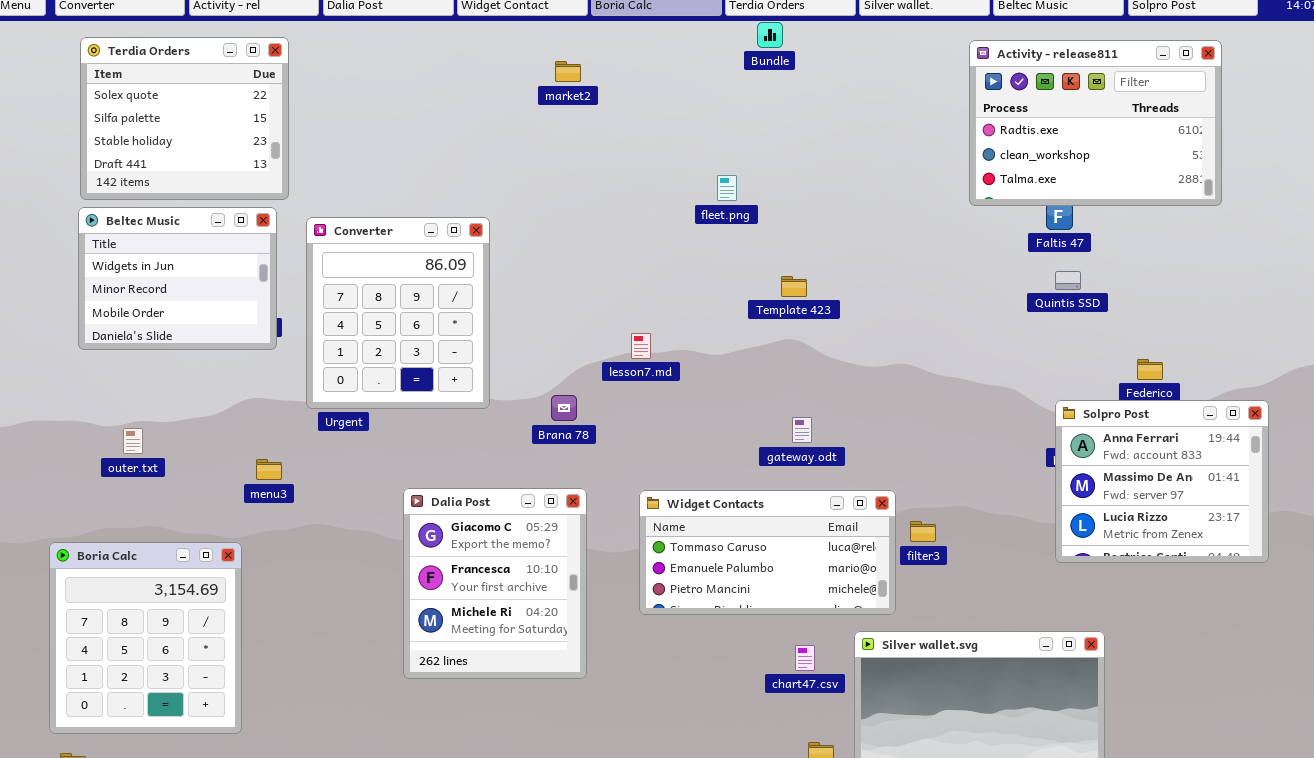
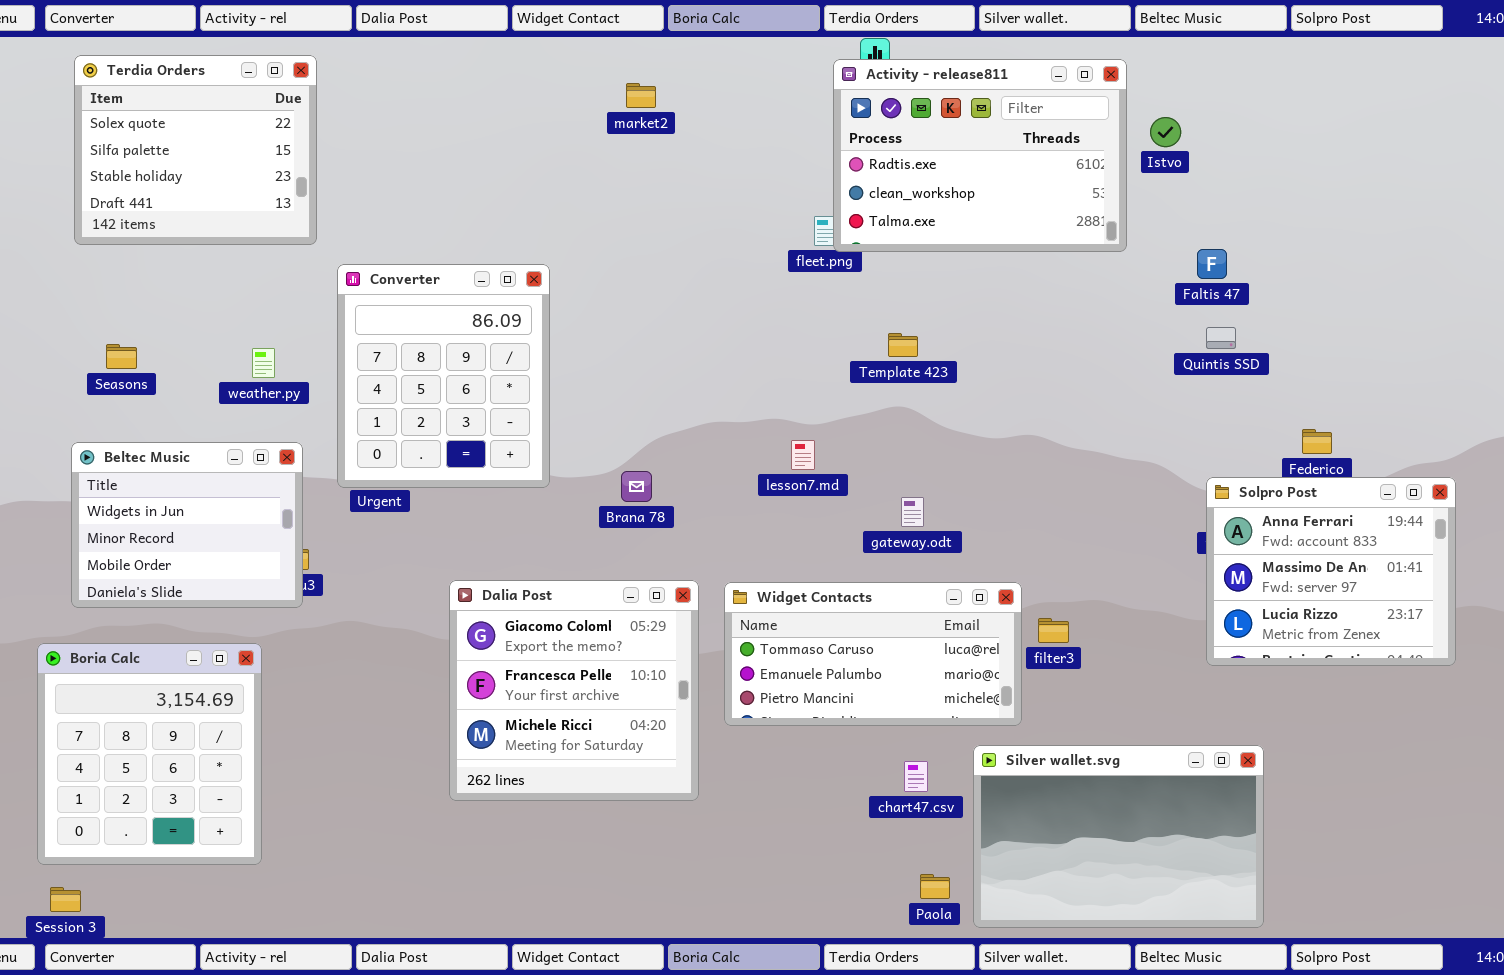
Activity - release811: [969,40,1222,206] -> [833,59,1127,252], moved
Beltec Music: [78,207,277,350] -> [71,442,303,608], moved
lesson7.md: [631,333,651,359] -> [791,440,815,470], moved
Dalia Post: [403,488,587,679] -> [449,580,699,801], resized

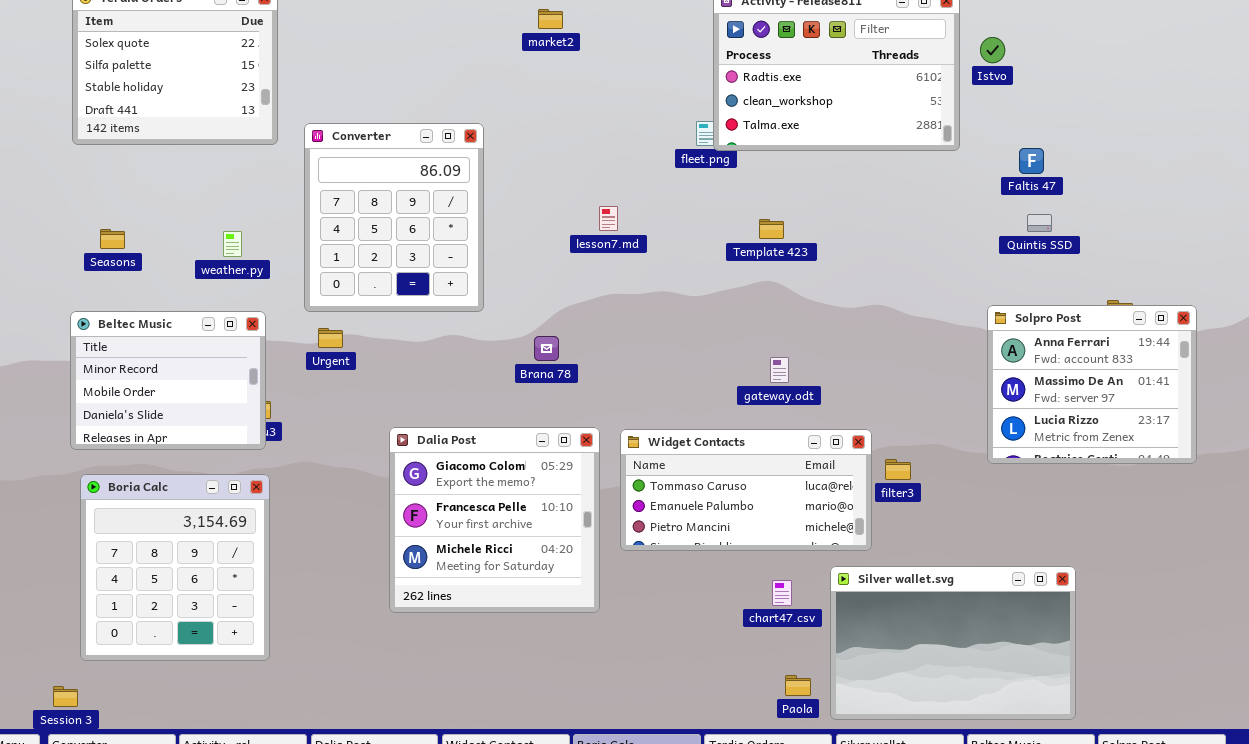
Converter: [337,264,550,488] -> [304,123,484,312], moved
lesson7.md: [791,440,815,470] -> [599,206,618,231], moved
Beltec Music: [71,442,303,608] -> [70,311,266,450], scrolled down 1 row
Solpro Post: [1206,477,1456,666] -> [987,305,1197,464], moved
Boria Calc: [37,643,262,865] -> [80,474,270,661], moved

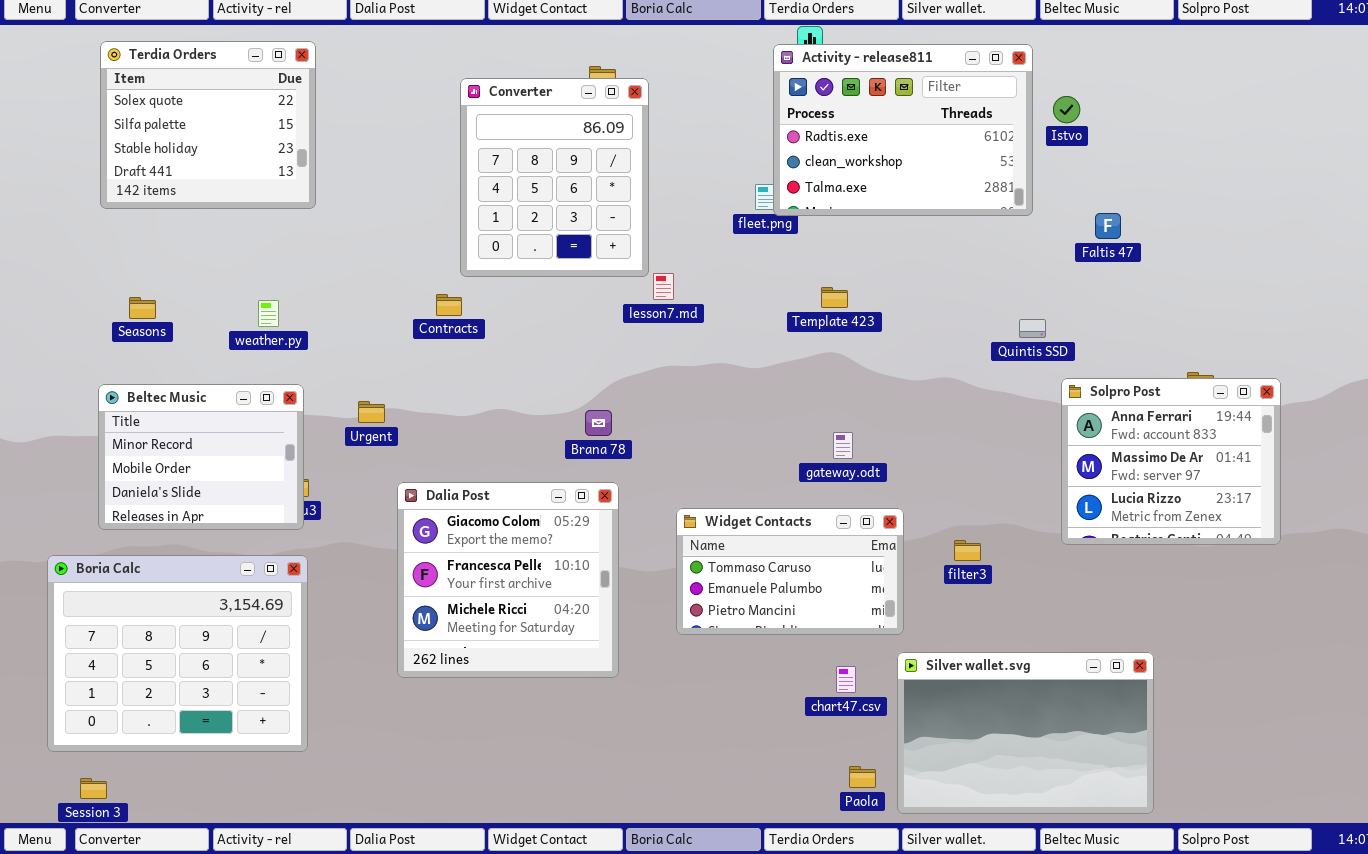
Converter: [304,123,484,312] -> [460,78,649,277], moved
Quintis SSD: [1027,214,1052,232] -> [1019,319,1046,338], moved
Dalia Post: [389,427,600,613] -> [397,482,619,678], moved
Widget Contacts: [620,429,872,551] -> [676,508,904,635], resized
Boria Calc: [80,474,270,661] -> [47,555,308,752], resized

